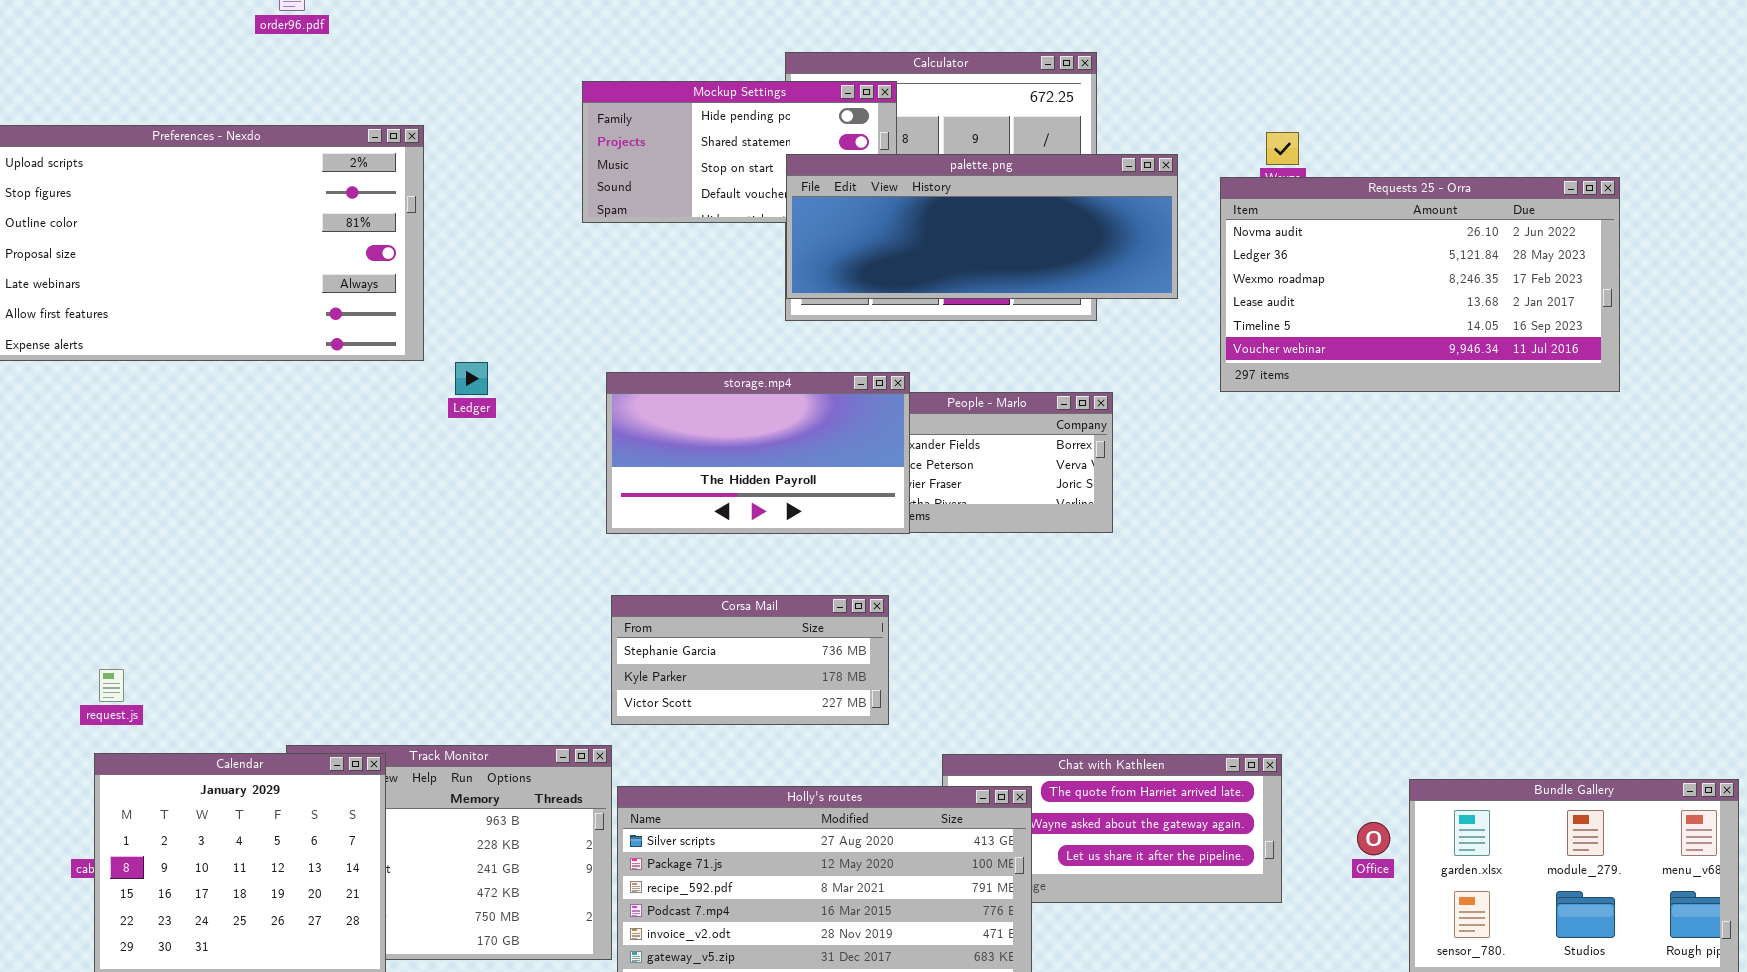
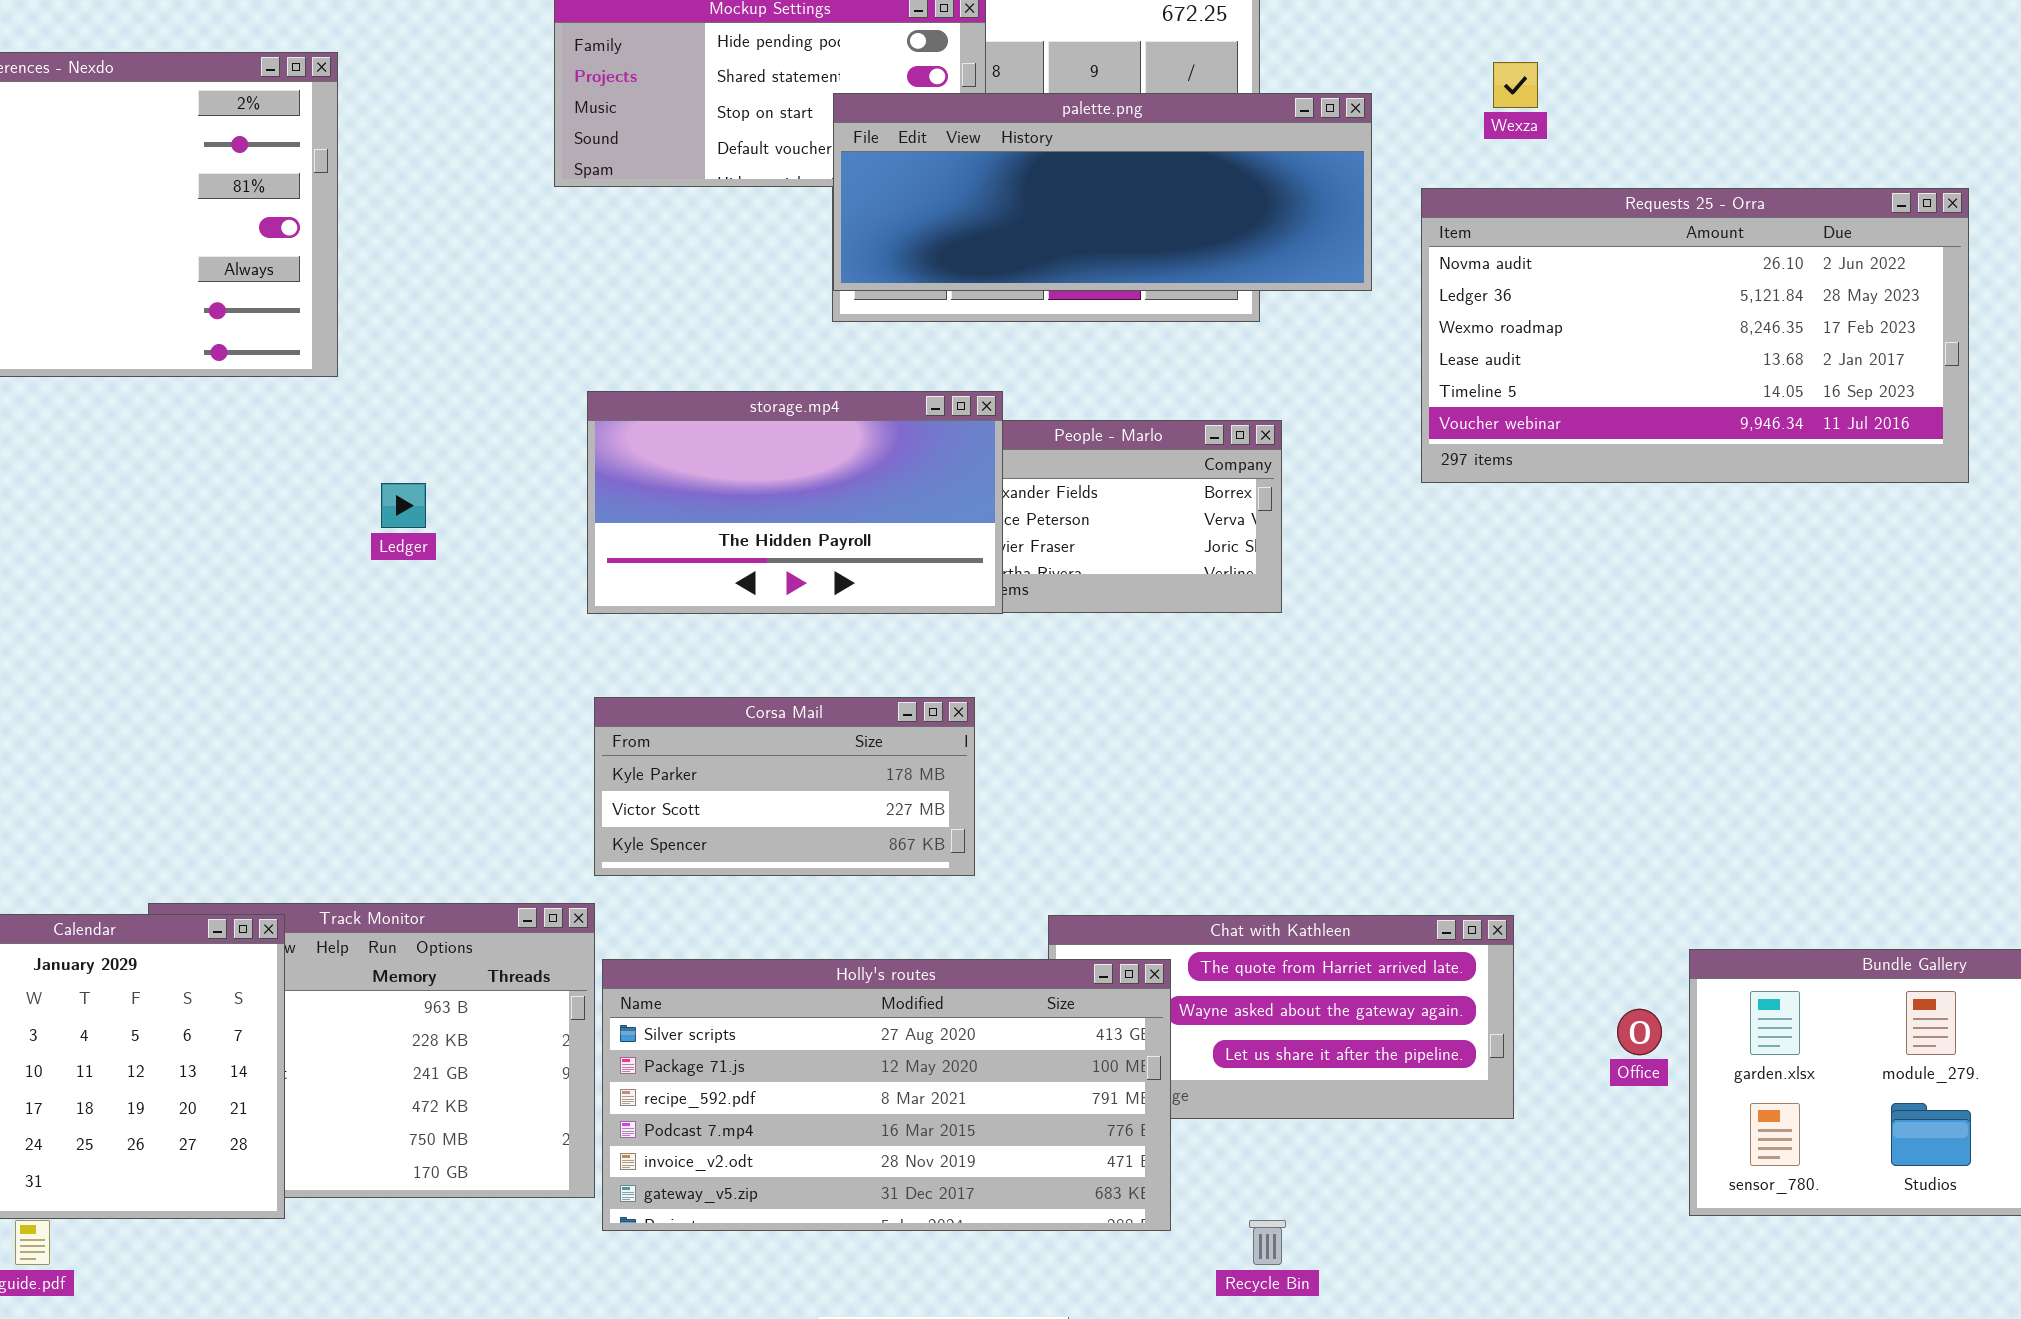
Requests 25 - Orra: [1220,177,1620,392] -> [1421,188,1969,483], moved
Ledger: [455,362,488,395] -> [381,483,426,528], moved
Corsa Mail: [611,595,889,725] -> [594,697,975,876], scrolled down 1 row

